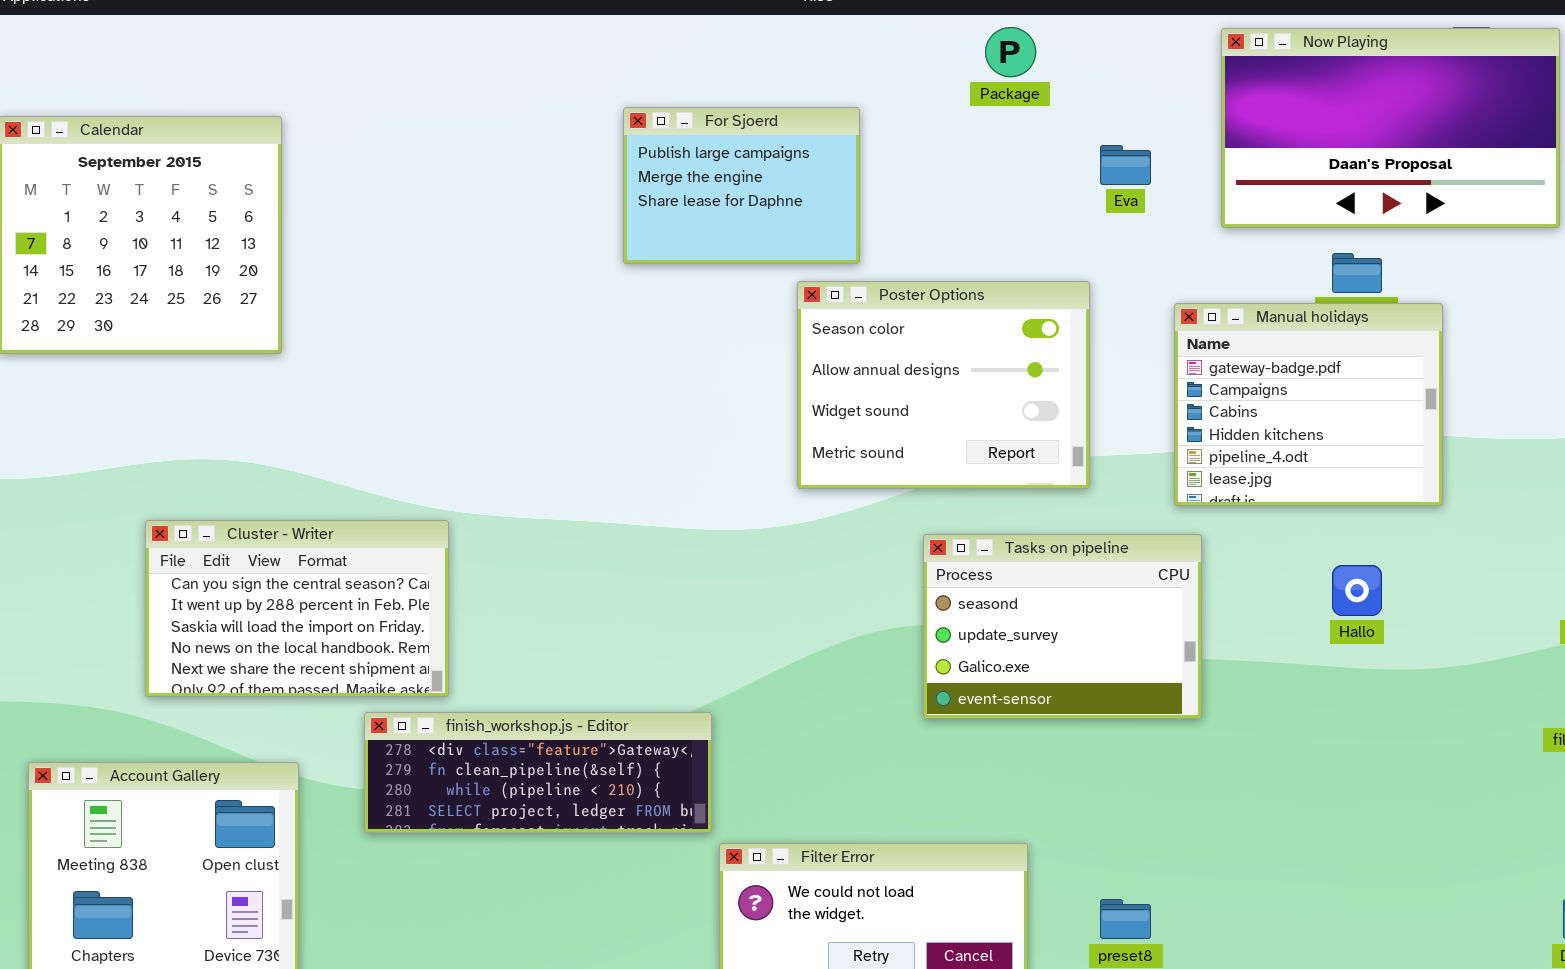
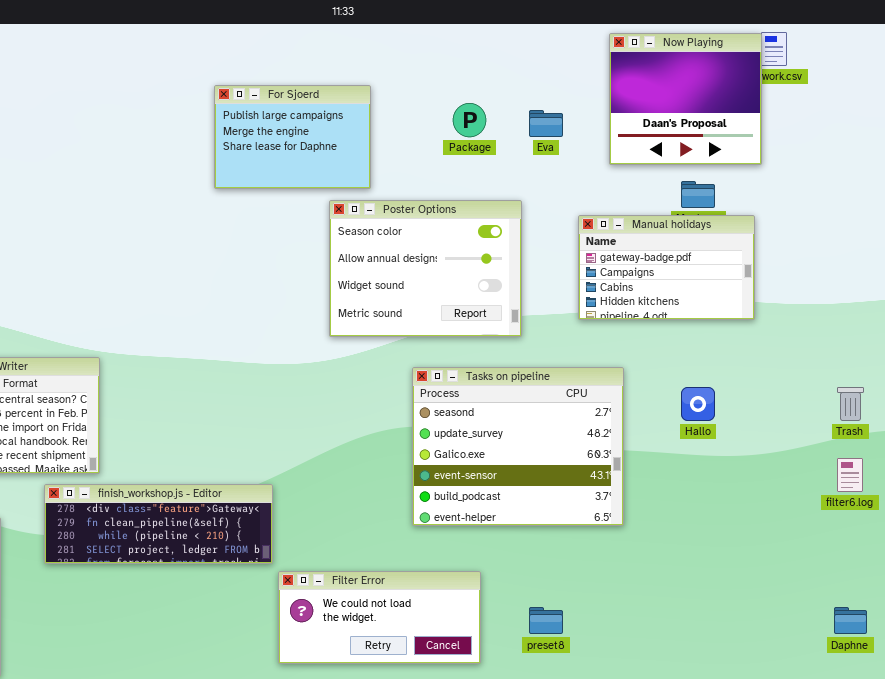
Package: [985,27,1036,77] -> [453,103,486,137], moved
Now Playing: [1221,28,1560,228] -> [609,33,762,165], resized
Manual holidays: [1174,303,1443,506] -> [578,215,755,320], resized
Tasks on pipeline: [923,534,1202,719] -> [412,367,624,526], resized

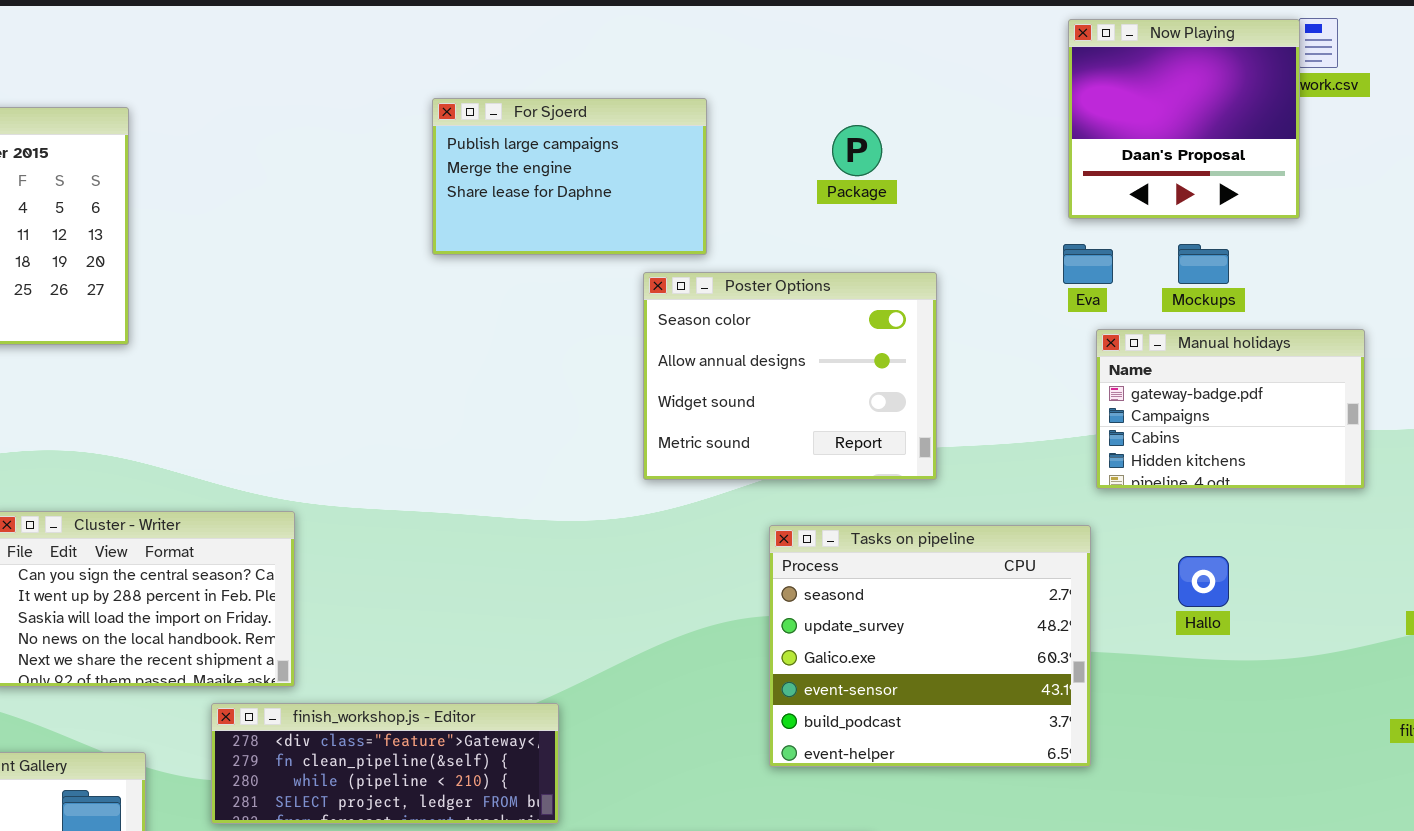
For Sjoerd: [214,85,371,189] -> [432,98,707,255], resized
Eva: [529,110,563,137] -> [1063,244,1113,284], moved
Manual holidays: [578,215,755,320] -> [1096,329,1365,489], moved

